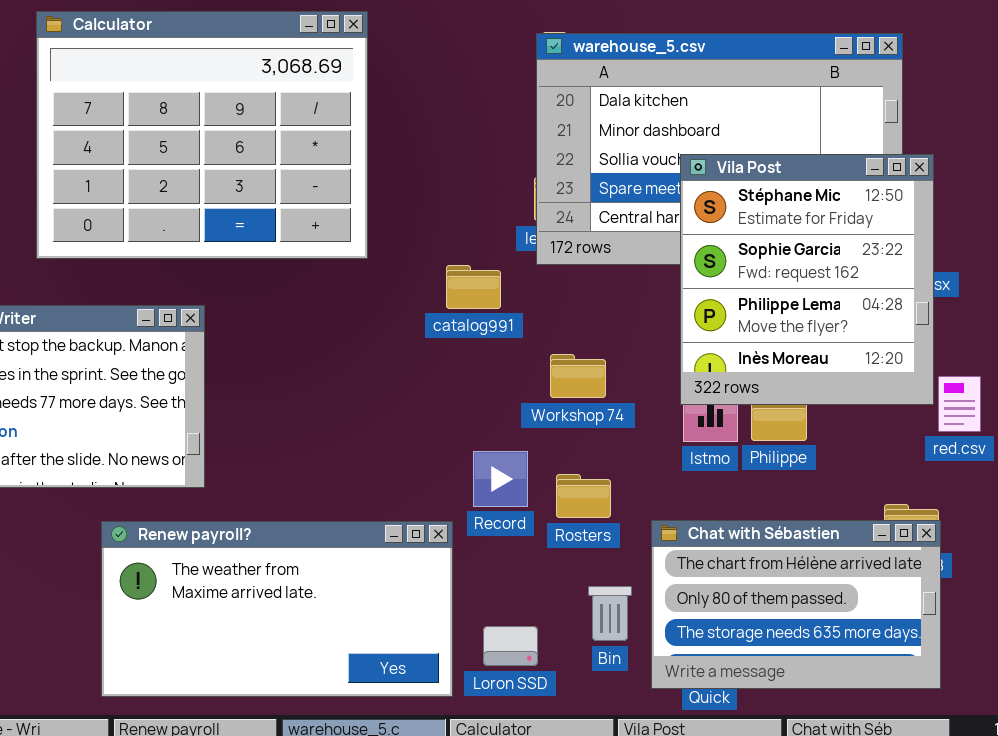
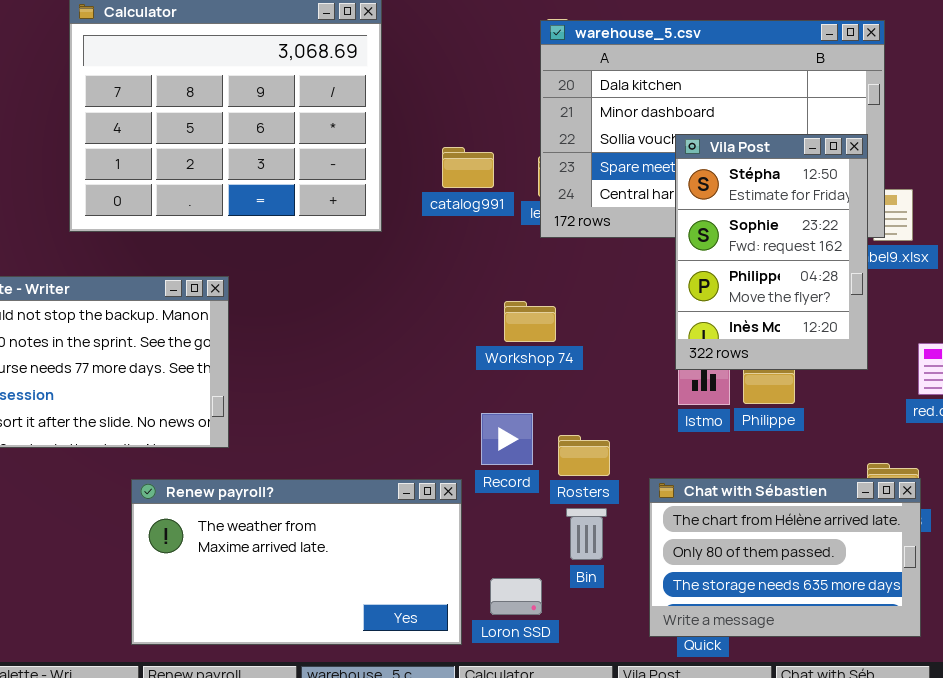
Vila Post: [680,154,934,405] -> [675,134,868,370], resized
catalog991: [446,265,501,309] -> [442,147,494,188], moved
Workshop 74: [550,354,606,398] -> [504,301,556,342], moved
Bin: [588,586,632,641] -> [566,508,607,560], moved

